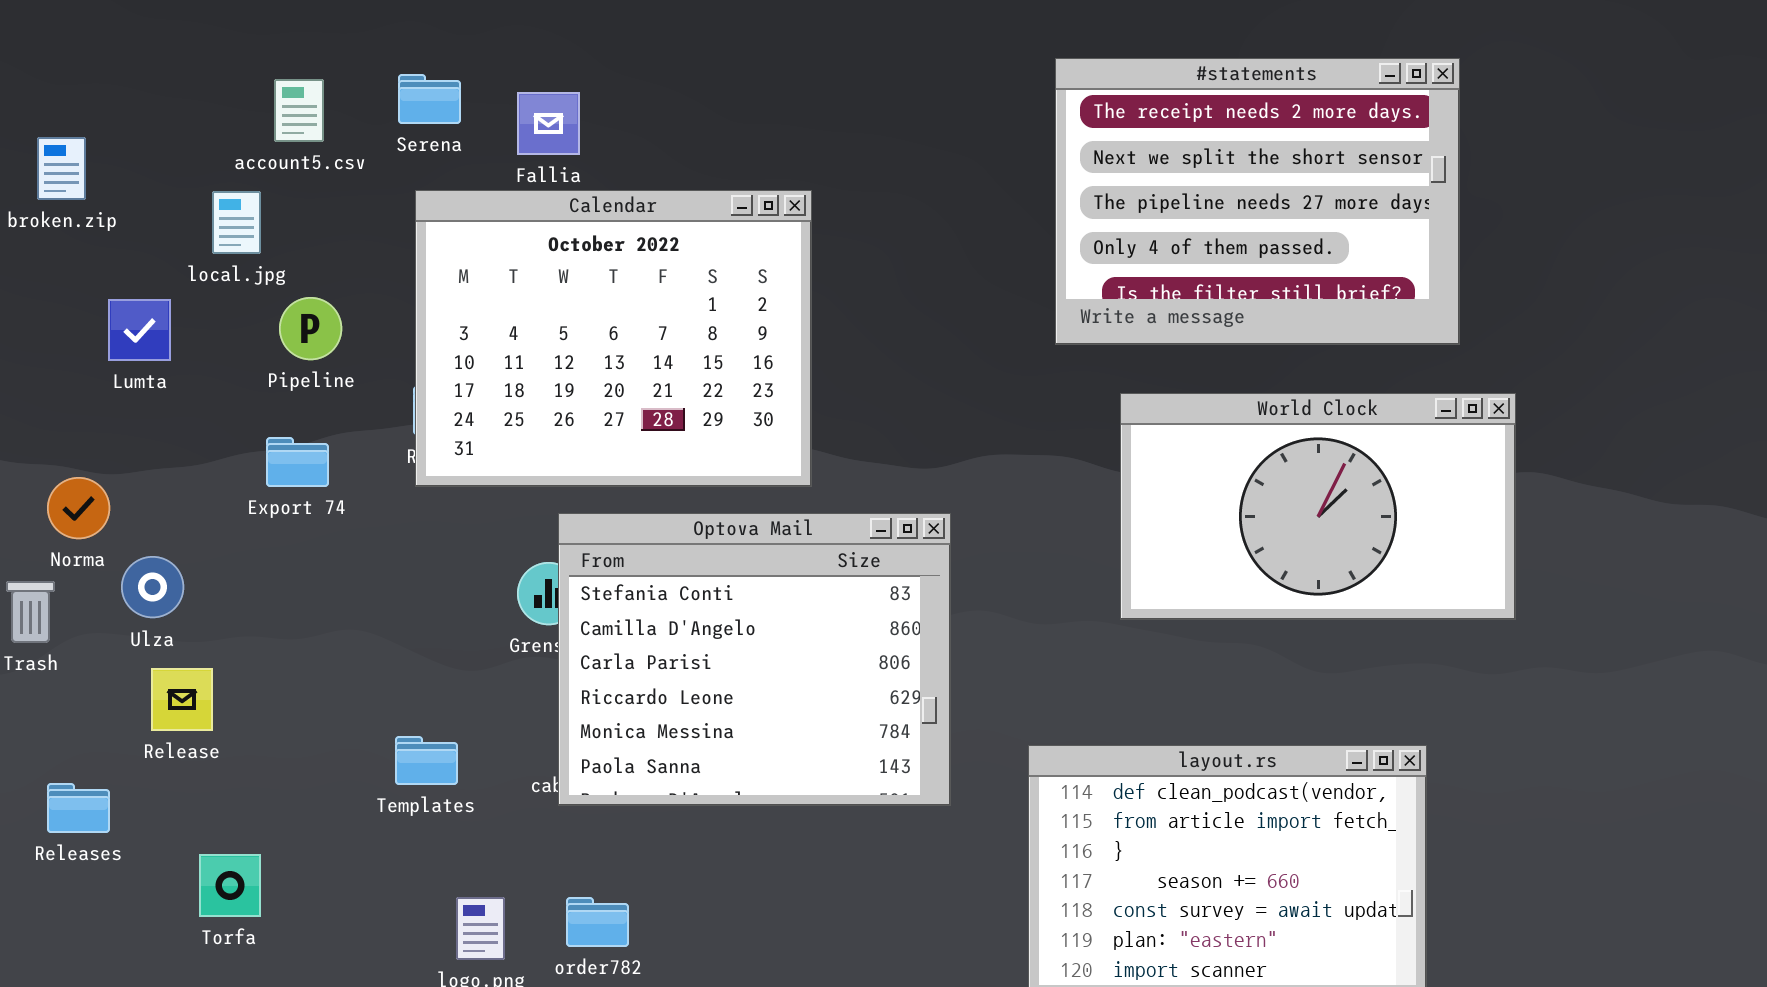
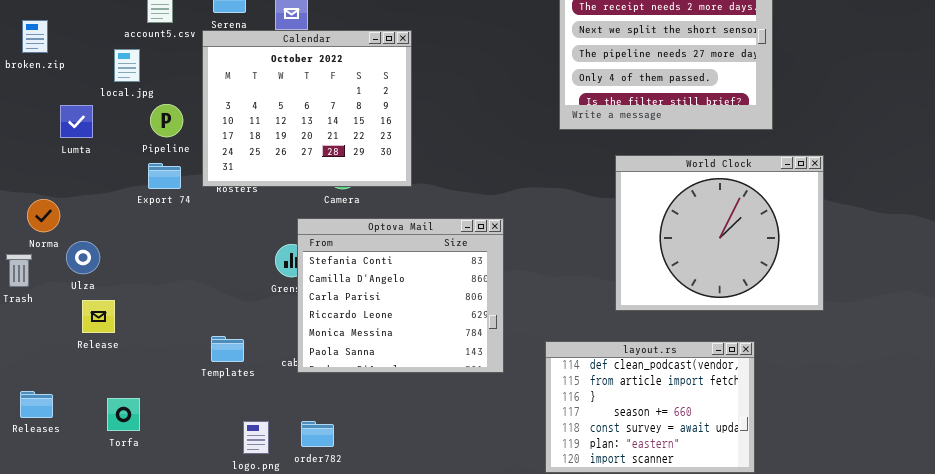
Calendar: [415,190,812,487] -> [202,30,412,187], moved
World Clock: [1120,393,1516,620] -> [615,155,824,311], moved, resized
Export 74: [266,437,329,487] -> [148,163,181,189], moved
Releases: [47,783,110,833] -> [20,391,53,418], moved

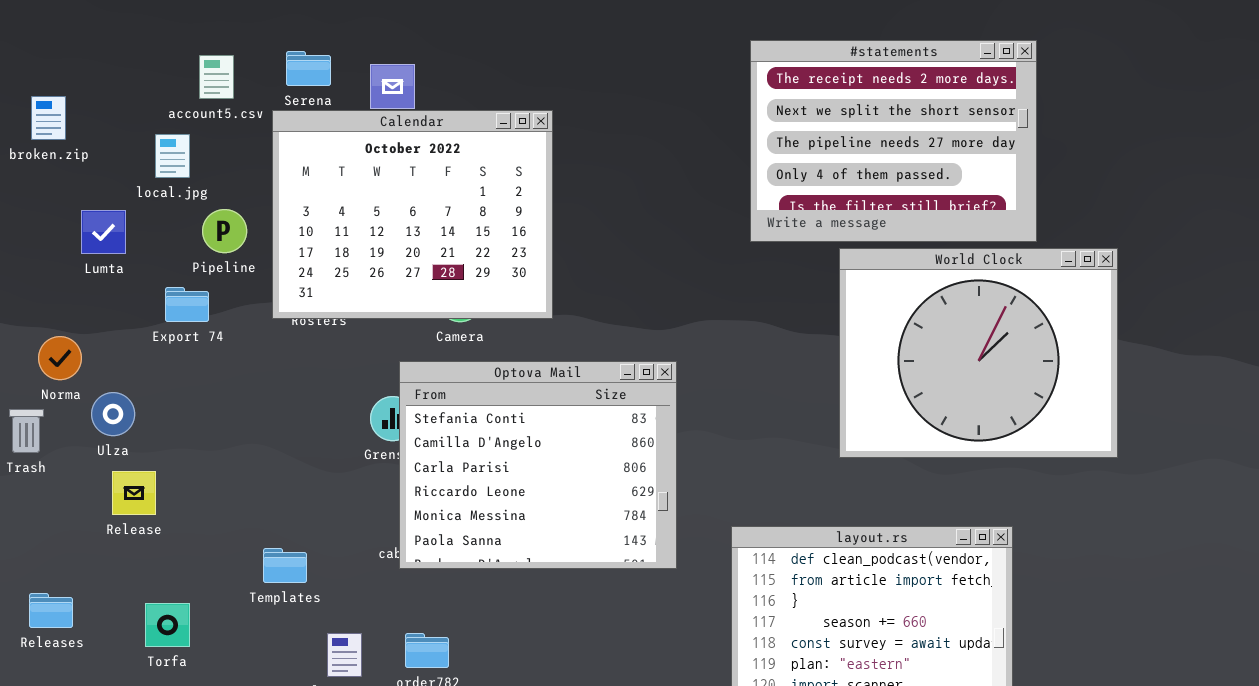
World Clock: [615,155,824,311] -> [839,248,1118,458], moved
Export 74: [148,163,181,189] -> [165,287,209,322], moved
Templates: [211,336,244,362] -> [263,548,307,583], moved

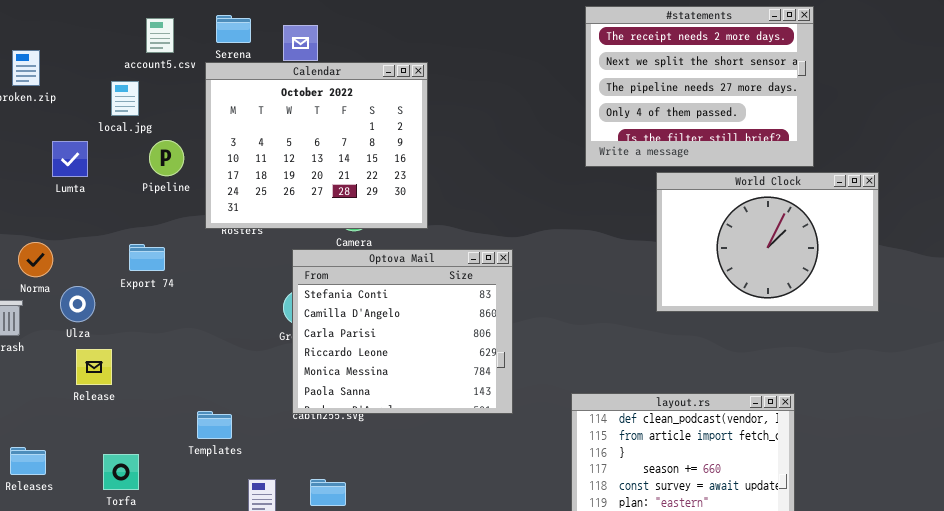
World Clock: [839,248,1118,458] -> [656,172,879,312], resized
Export 74: [165,287,209,322] -> [129,244,165,271], moved
Optova Mail: [399,361,677,569] -> [292,249,513,414], moved

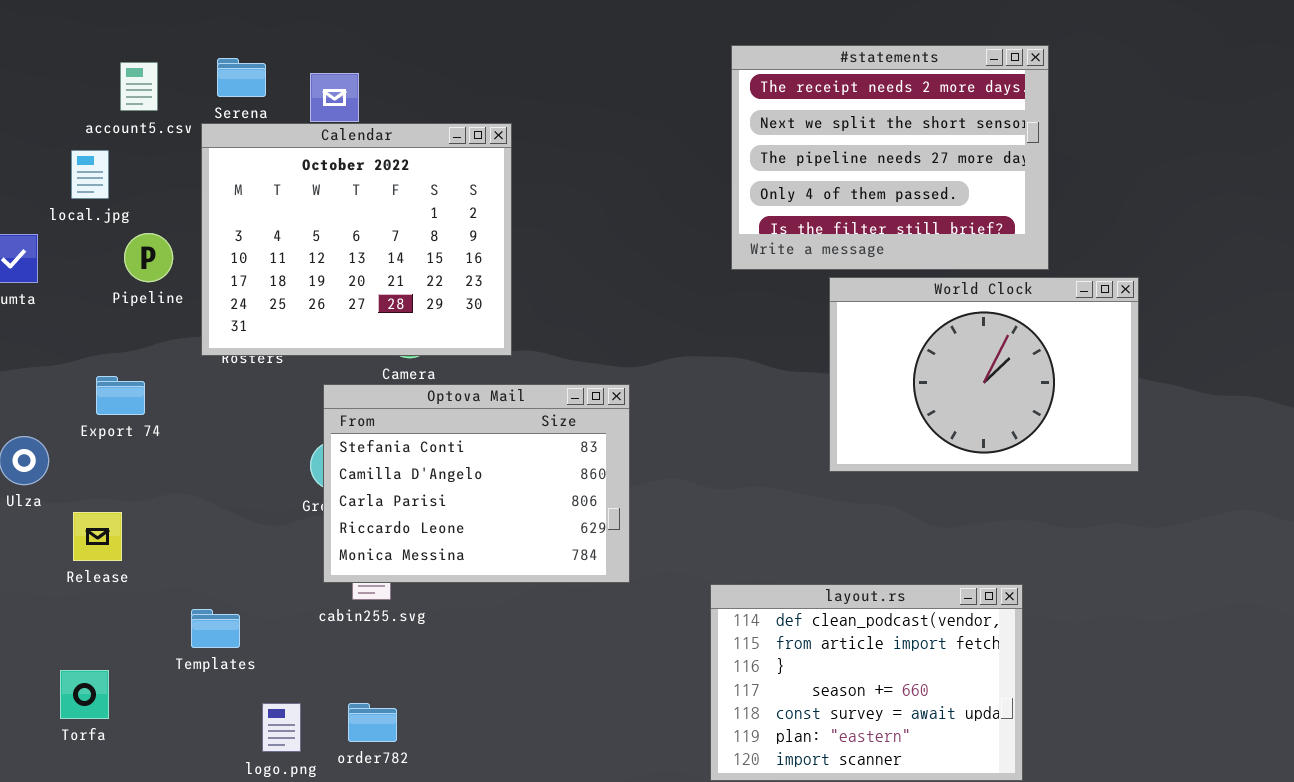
Optova Mail: [292,249,513,414] -> [323,384,630,583], resized
Release: [76,349,112,385] -> [73,512,122,561], moved

